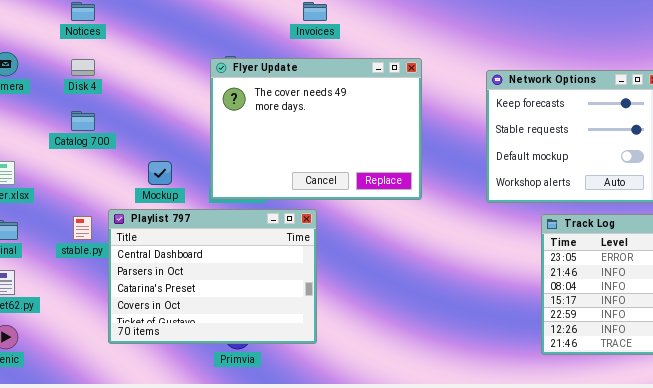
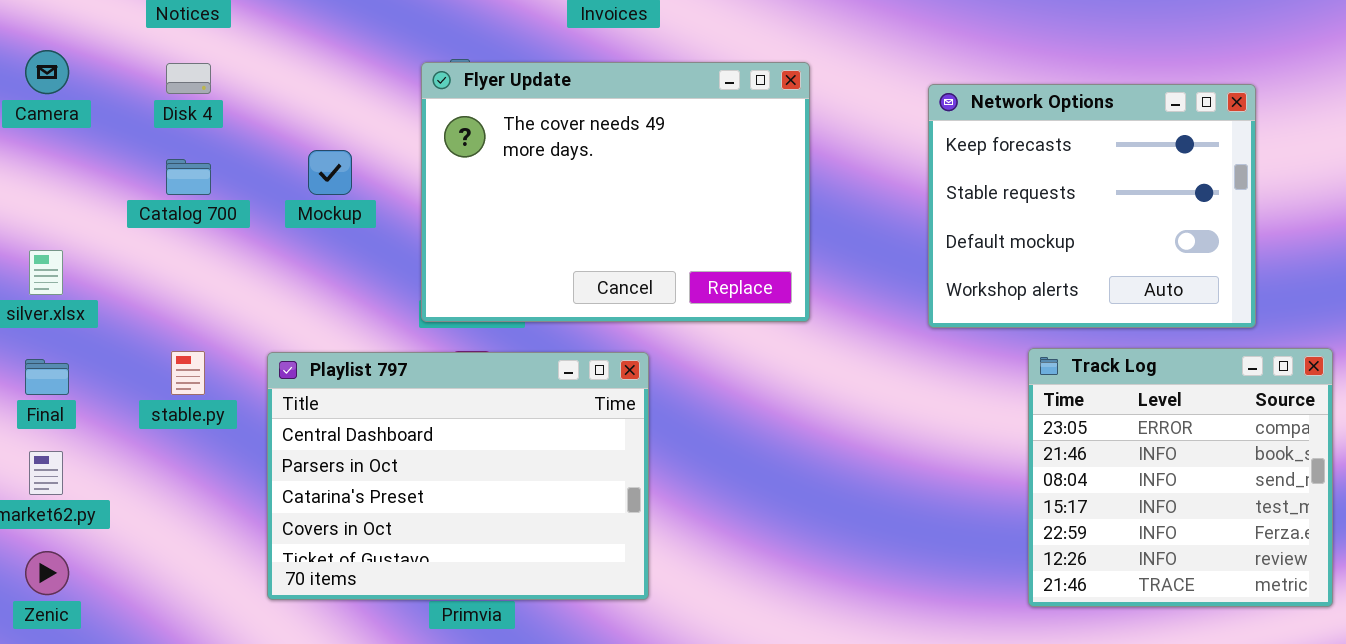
Mockup: [148,161,172,185] -> [308,150,352,195], moved
Playlist 797: [108,209,317,344] -> [267,352,649,600], moved

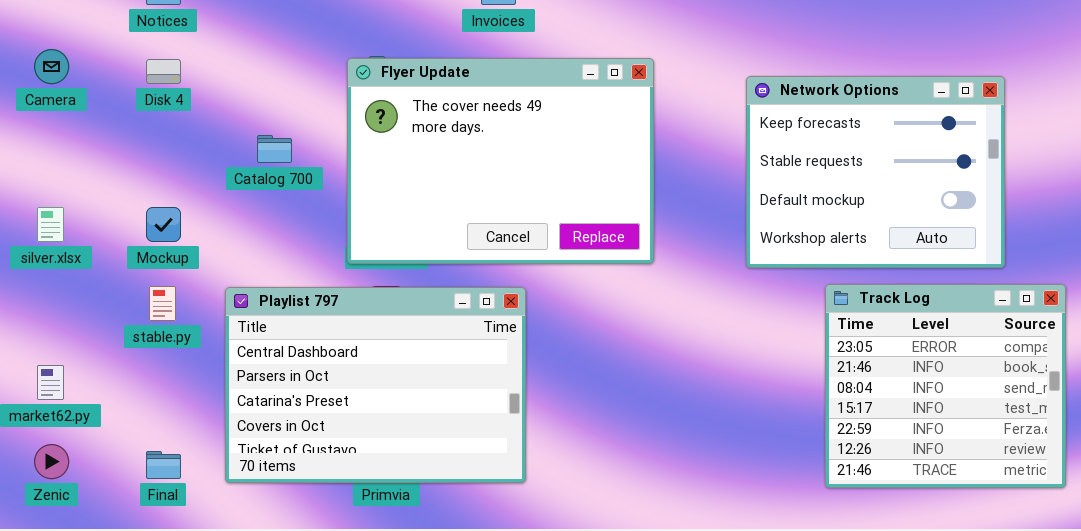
Mockup: [308,150,352,195] -> [146,207,181,242], moved
Catalog 700: [166,159,211,195] -> [257,135,292,163], moved
Final: [25,359,69,395] -> [146,451,181,479], moved

